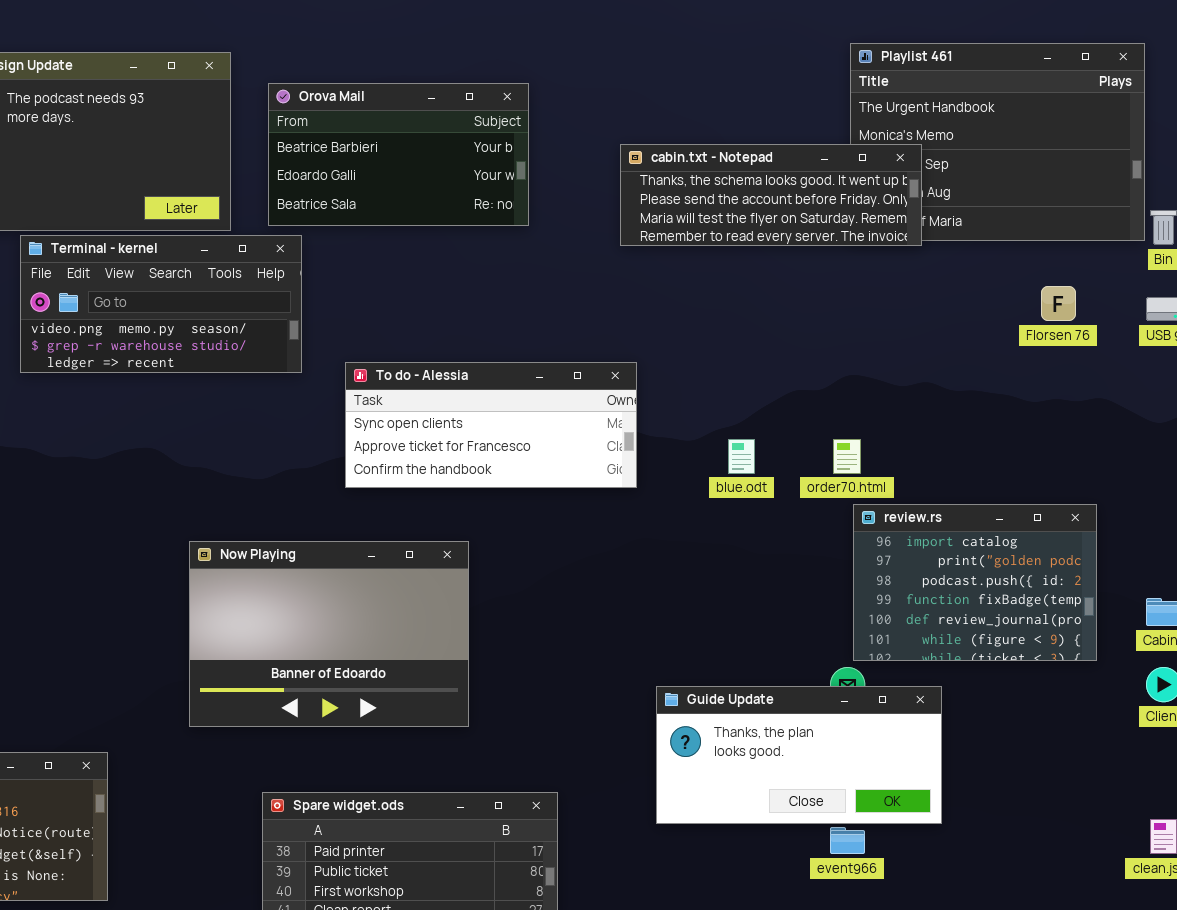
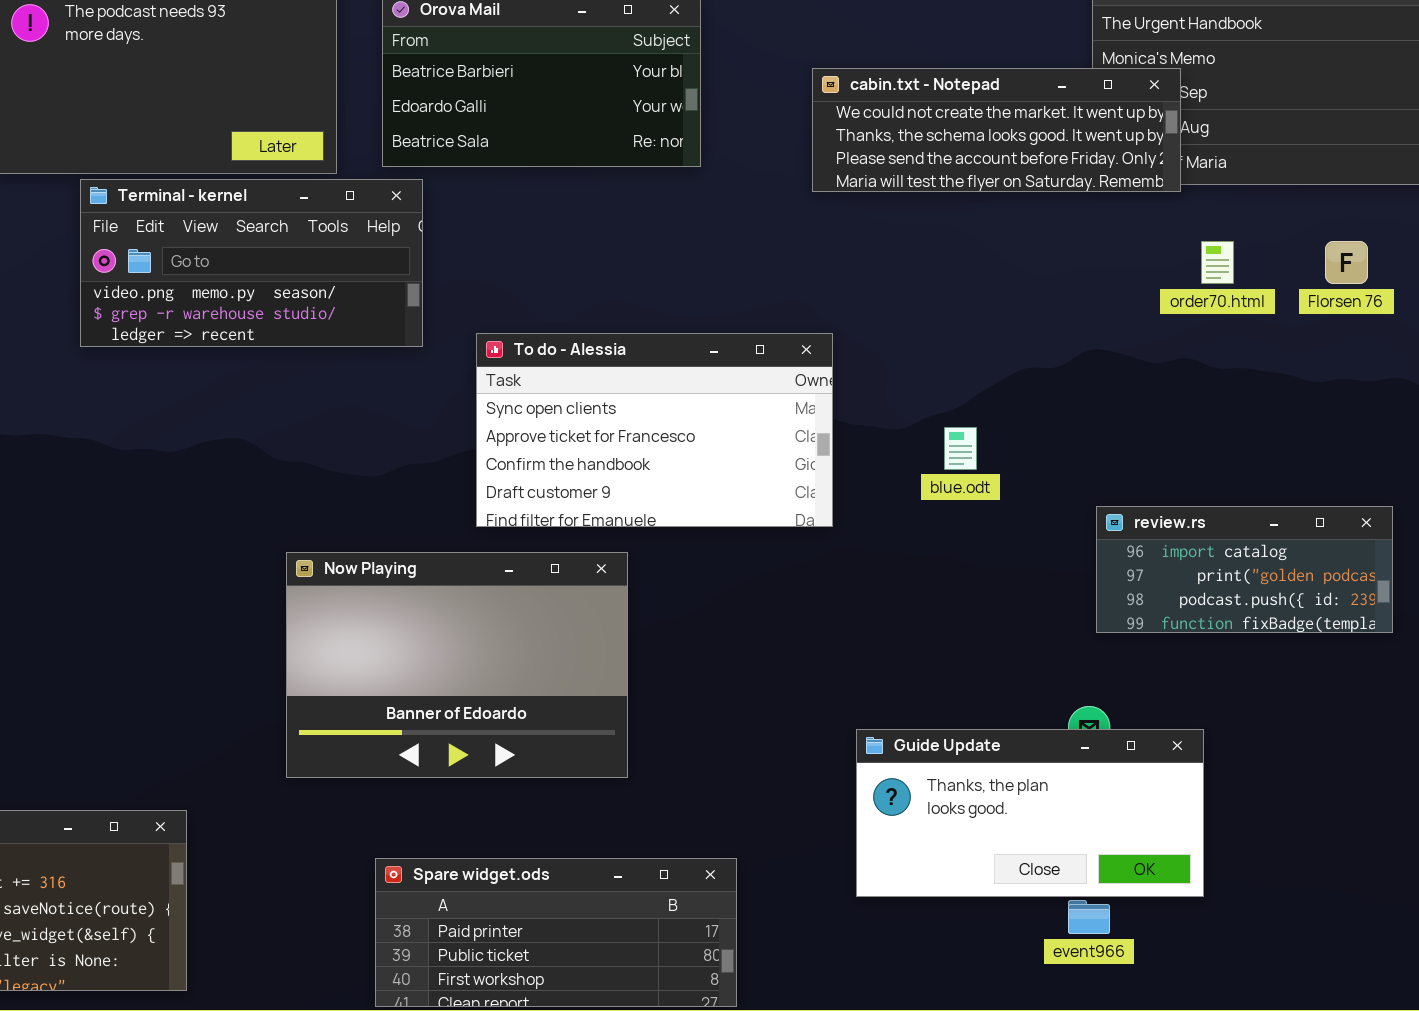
cabin.txt - Notepad: [620,144,922,246] -> [812,68,1181,192], scrolled up 1 row
To do - Alessia: [345,362,637,488] -> [476,333,833,527], resized
order70.html: [833,439,861,474] -> [1201,241,1234,284], moved
review.rs: [853,504,1097,661] -> [1096,506,1393,633], resized

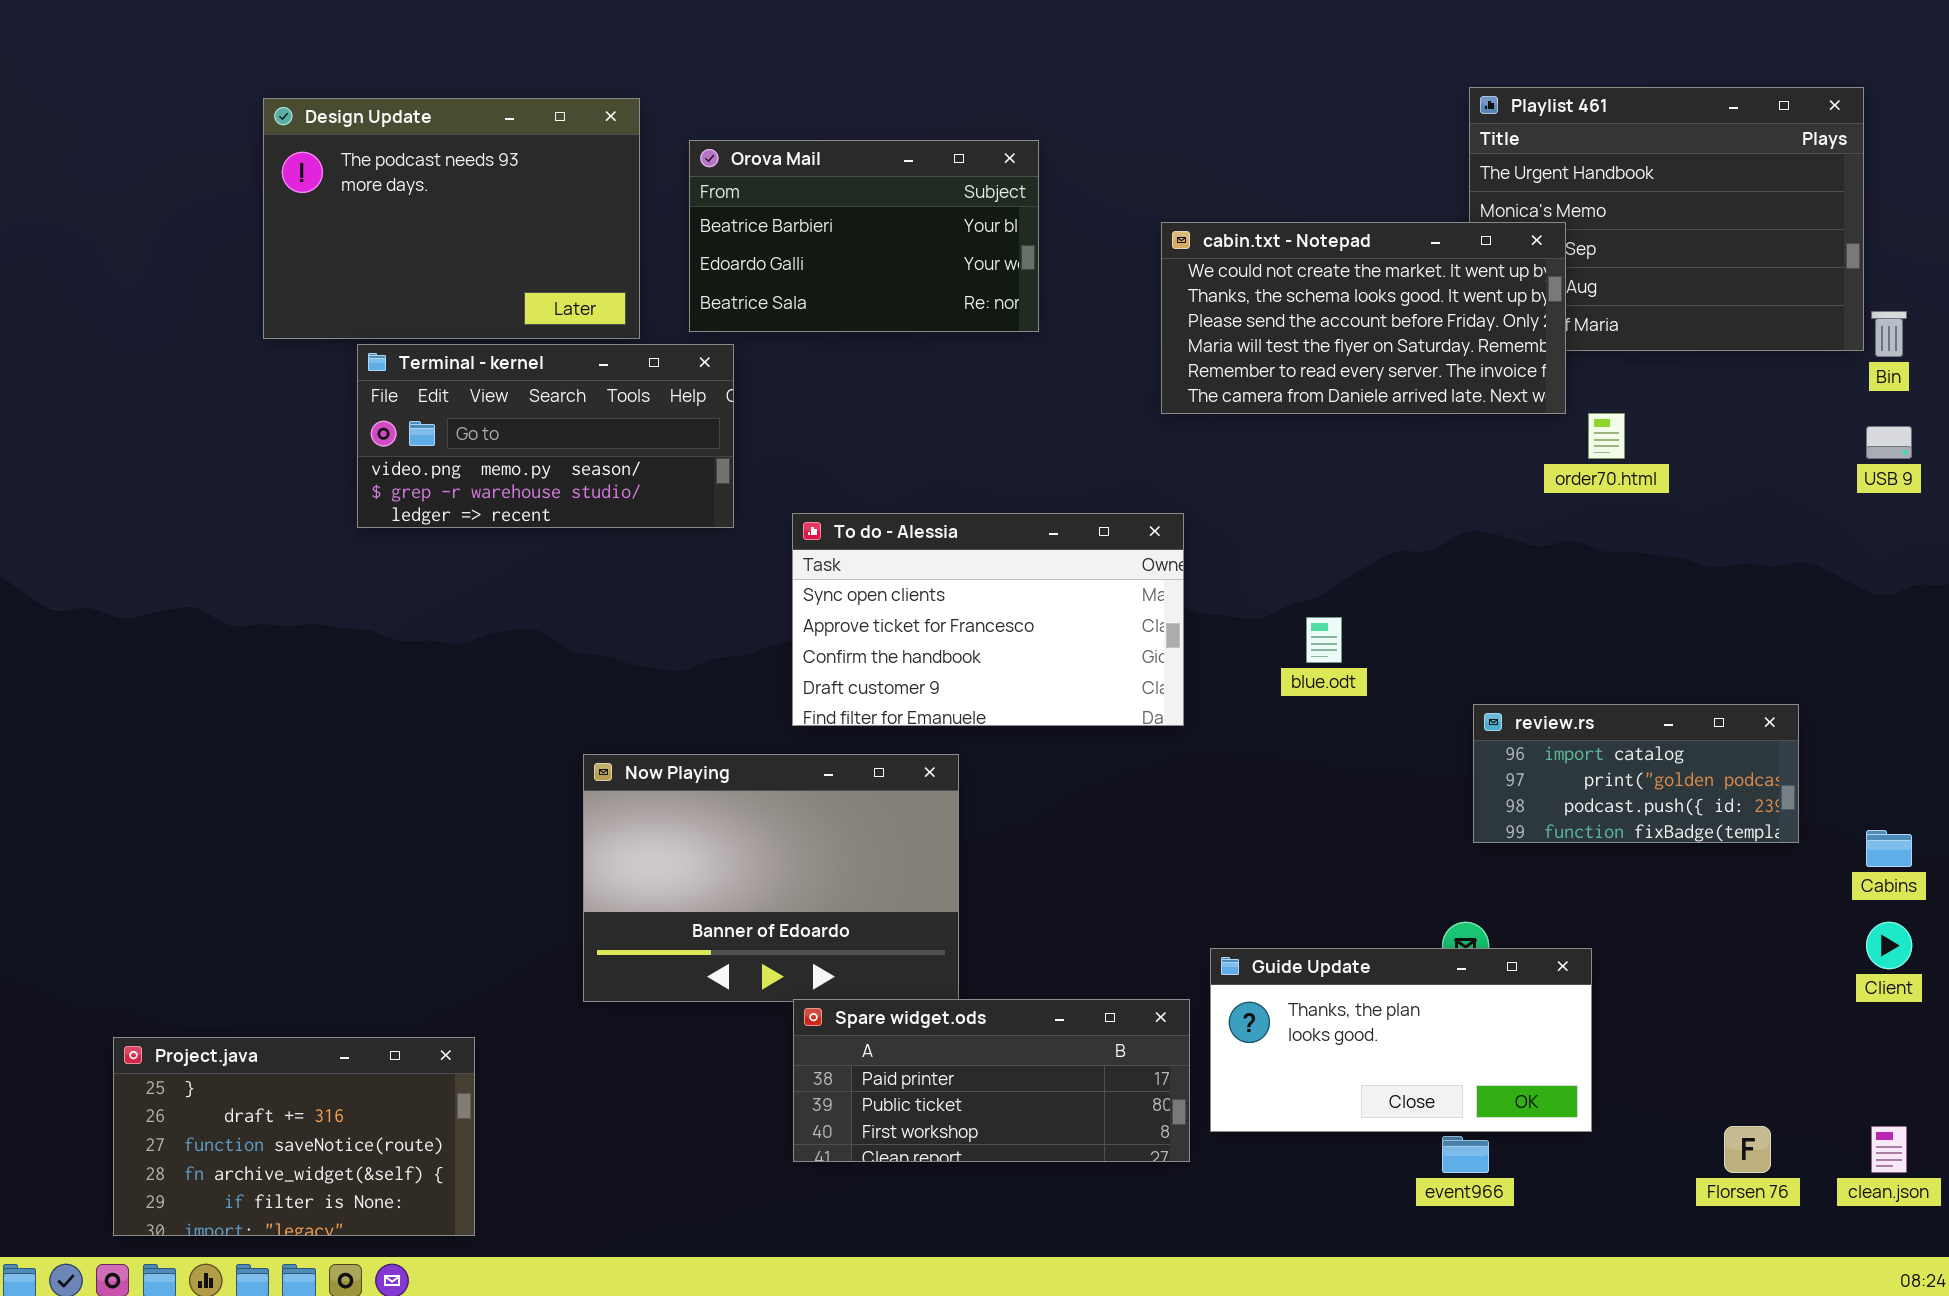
cabin.txt - Notepad: [812,68,1181,192] -> [1161,222,1566,414], resized
Florsen 76: [1325,241,1368,284] -> [1724,1126,1771,1173], moved
Spare widget.ods: [375,858,737,1007] -> [793,999,1190,1162], moved

